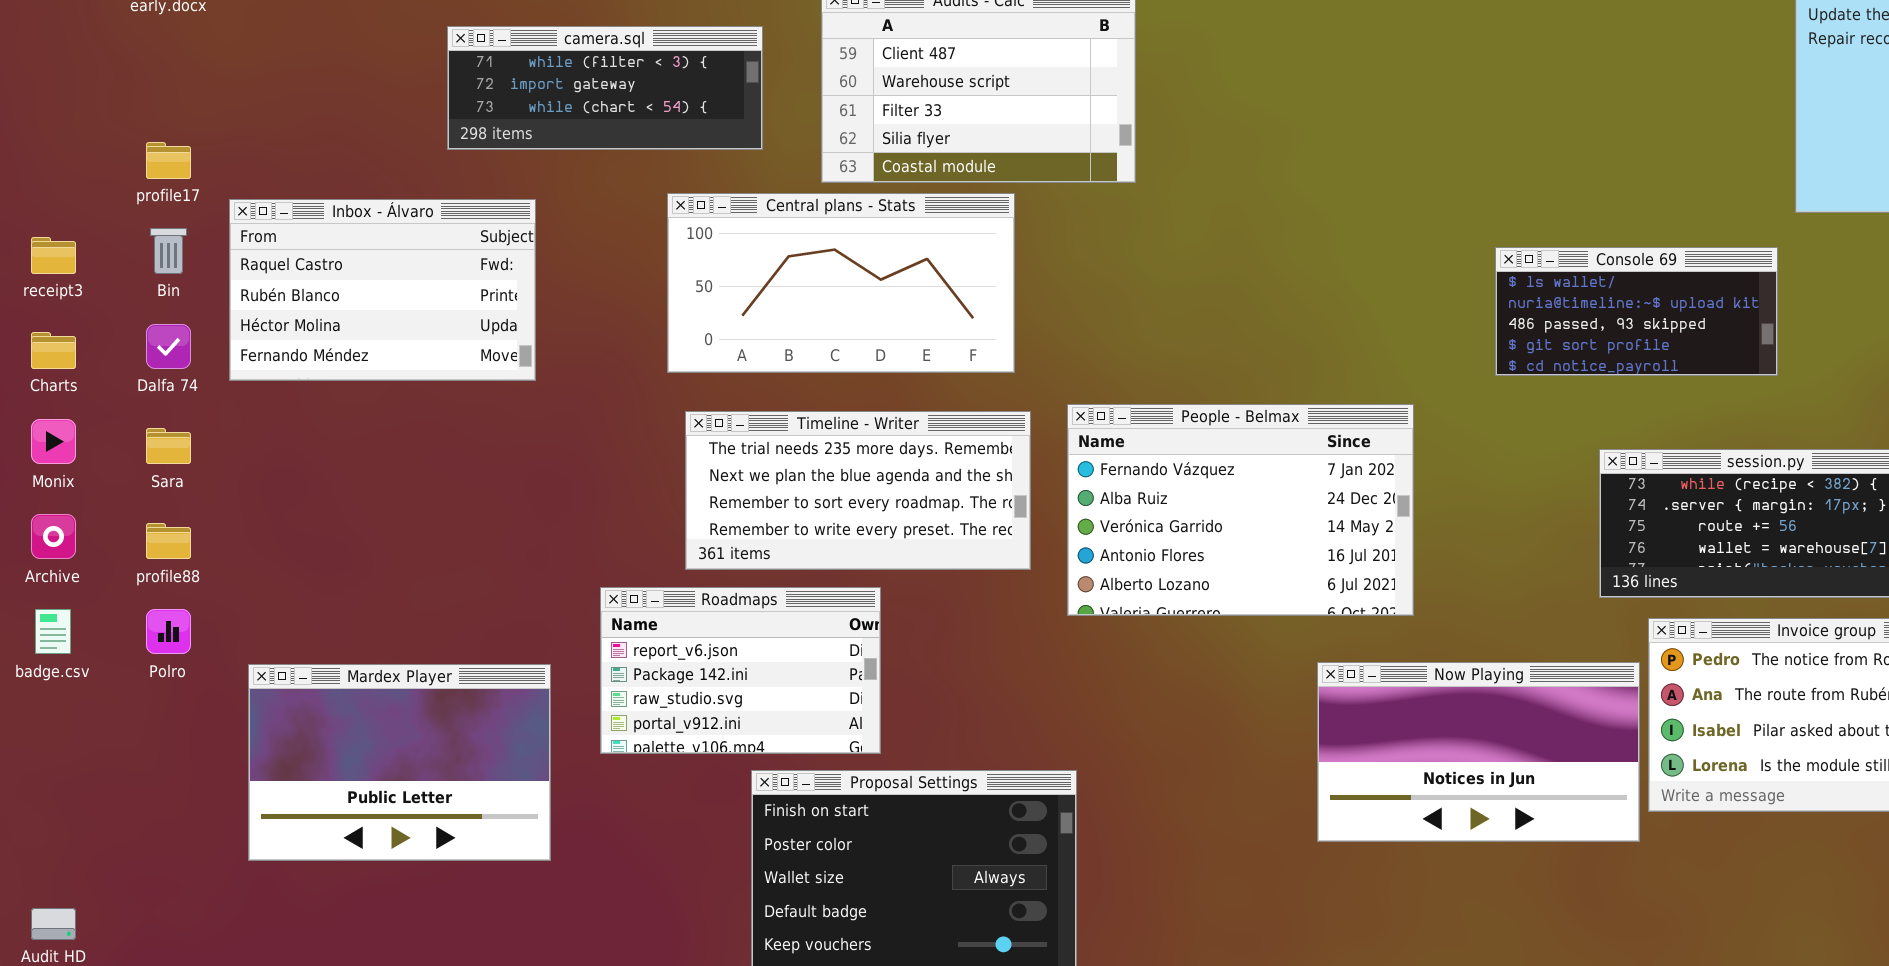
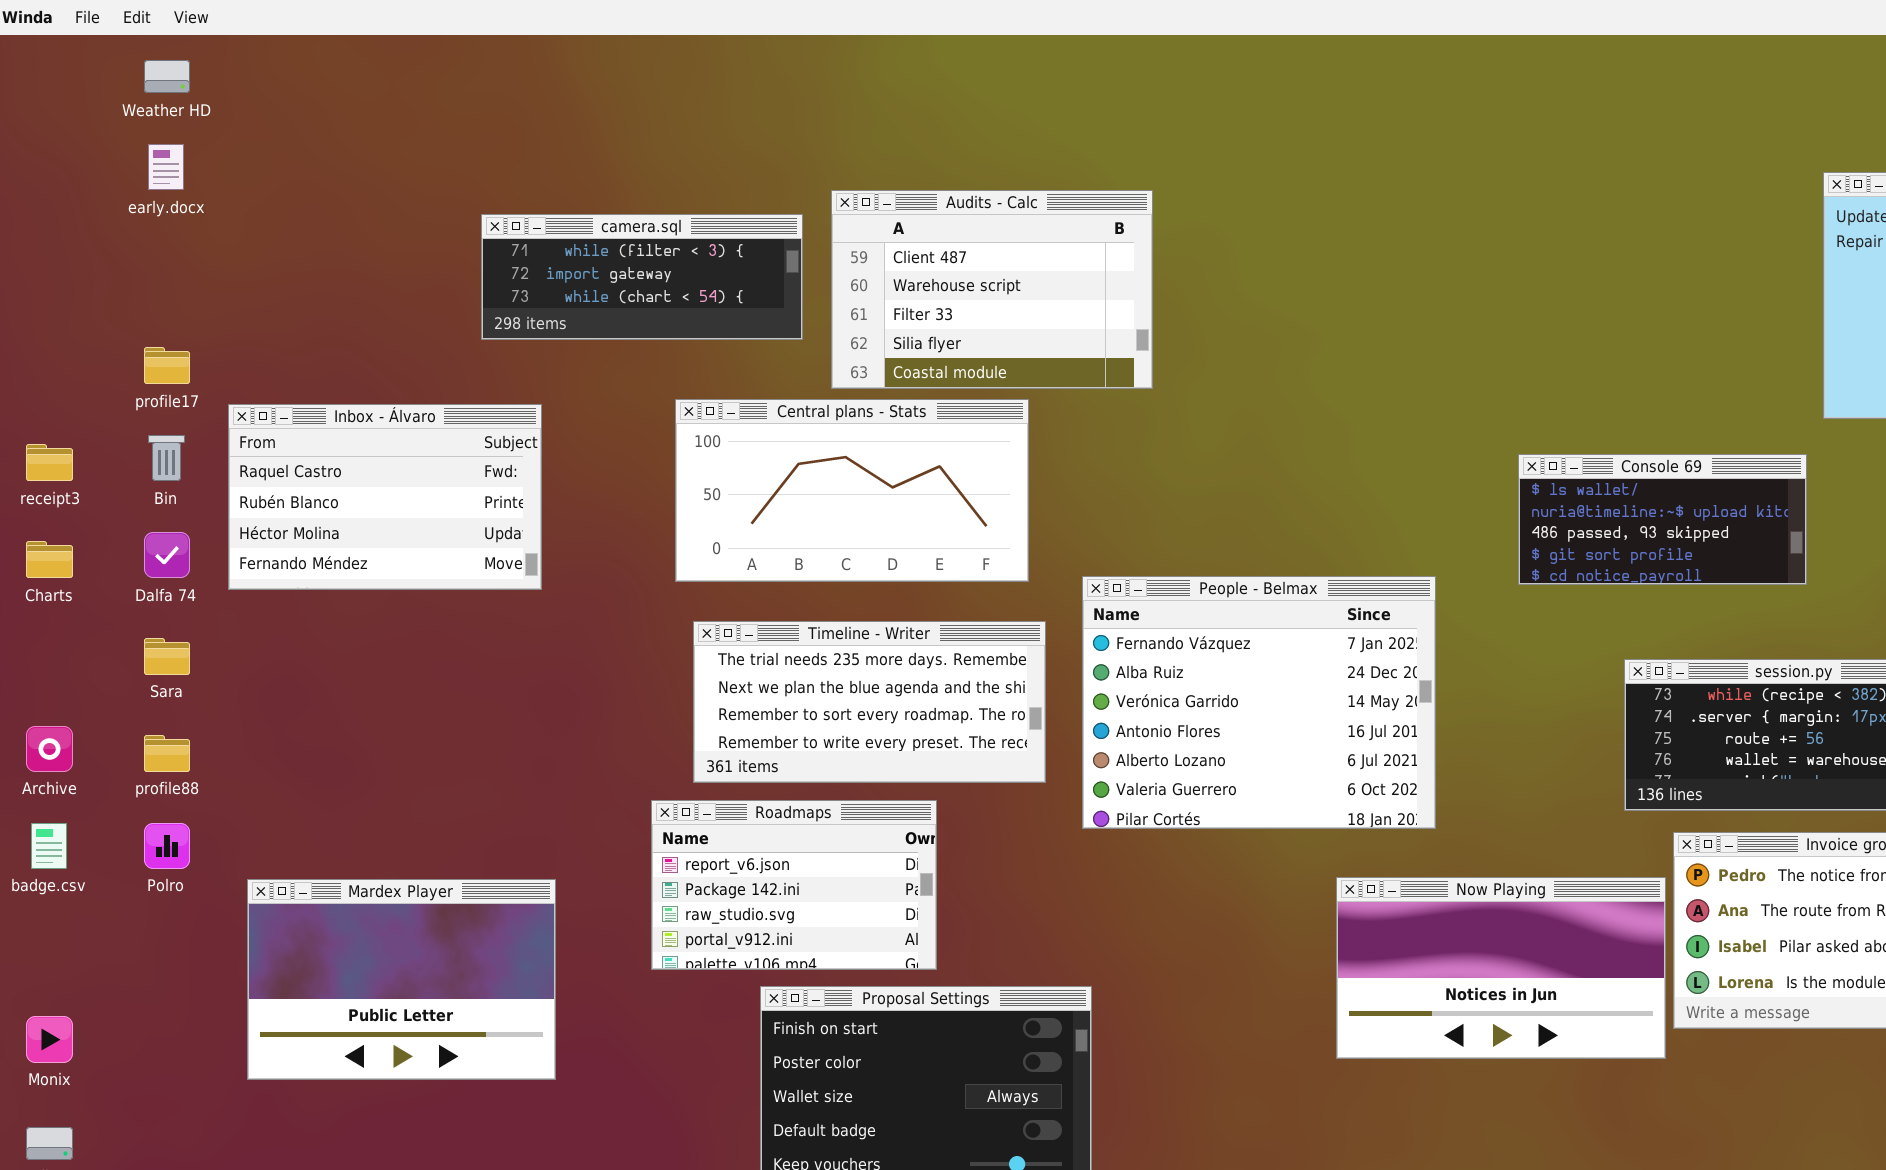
camera.sql: [447,26,763,150] -> [481,214,803,340], moved
People - Belmax: [1067,404,1414,616] -> [1082,576,1436,829], resized
Monix: [31,419,76,464] -> [26,1016,73,1063], moved
Roadmaps: [600,587,881,754] -> [651,800,937,970], moved

